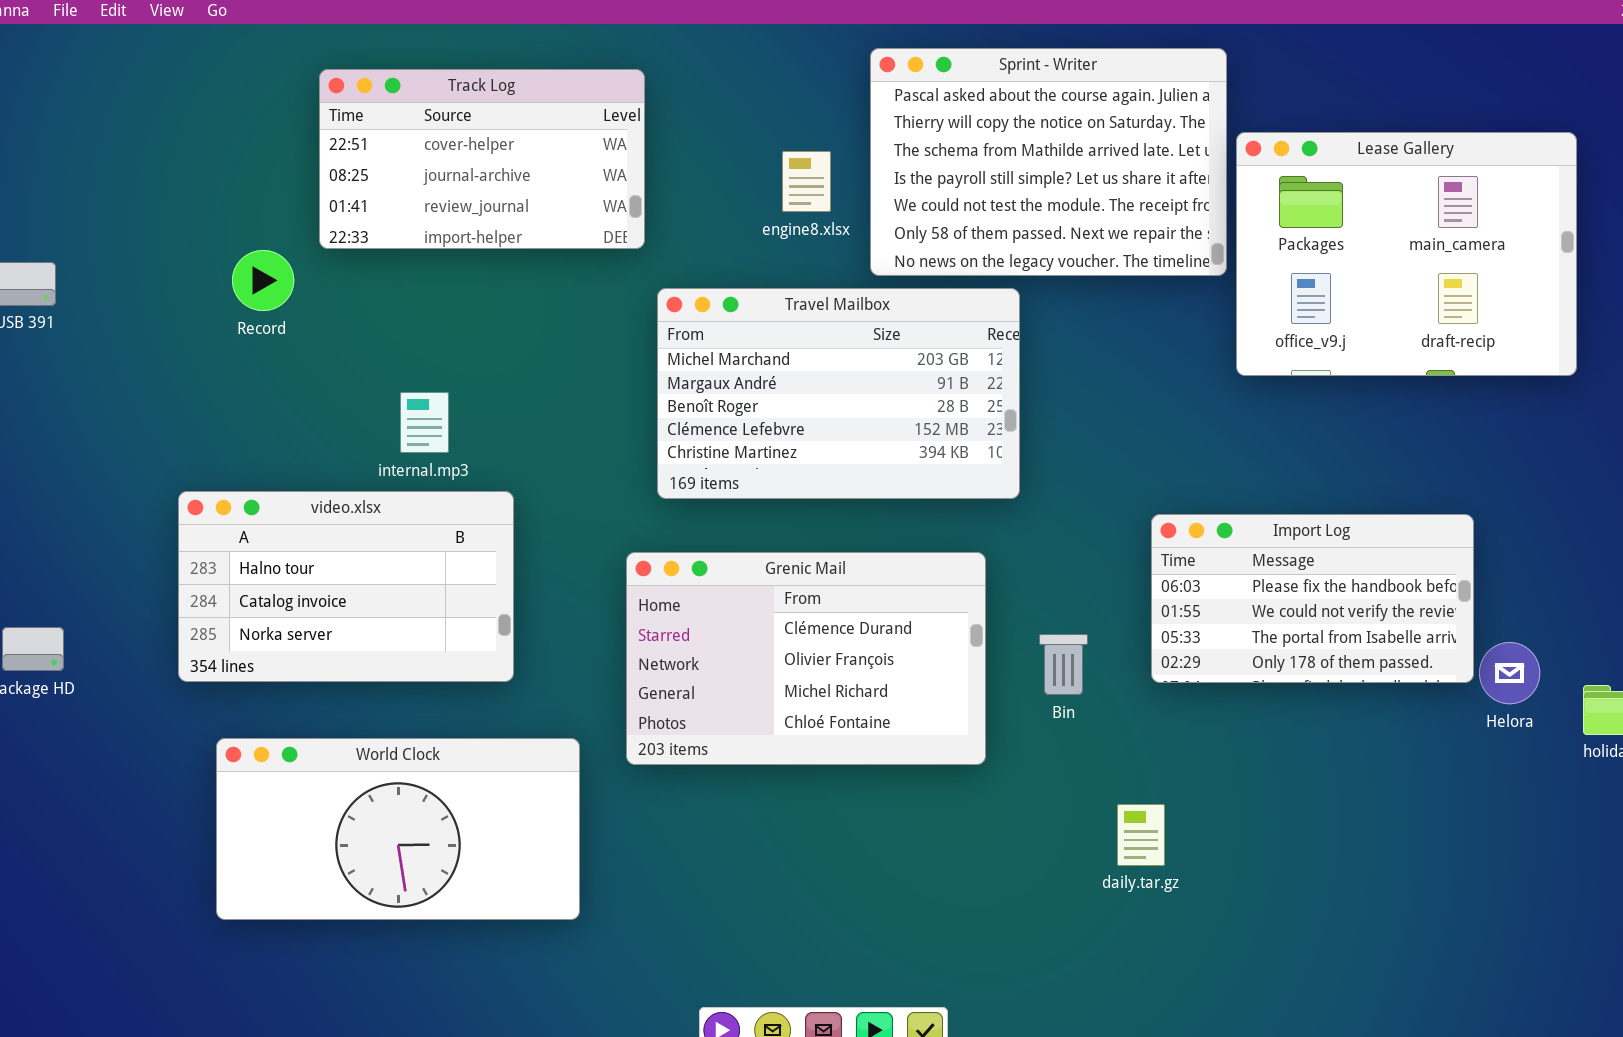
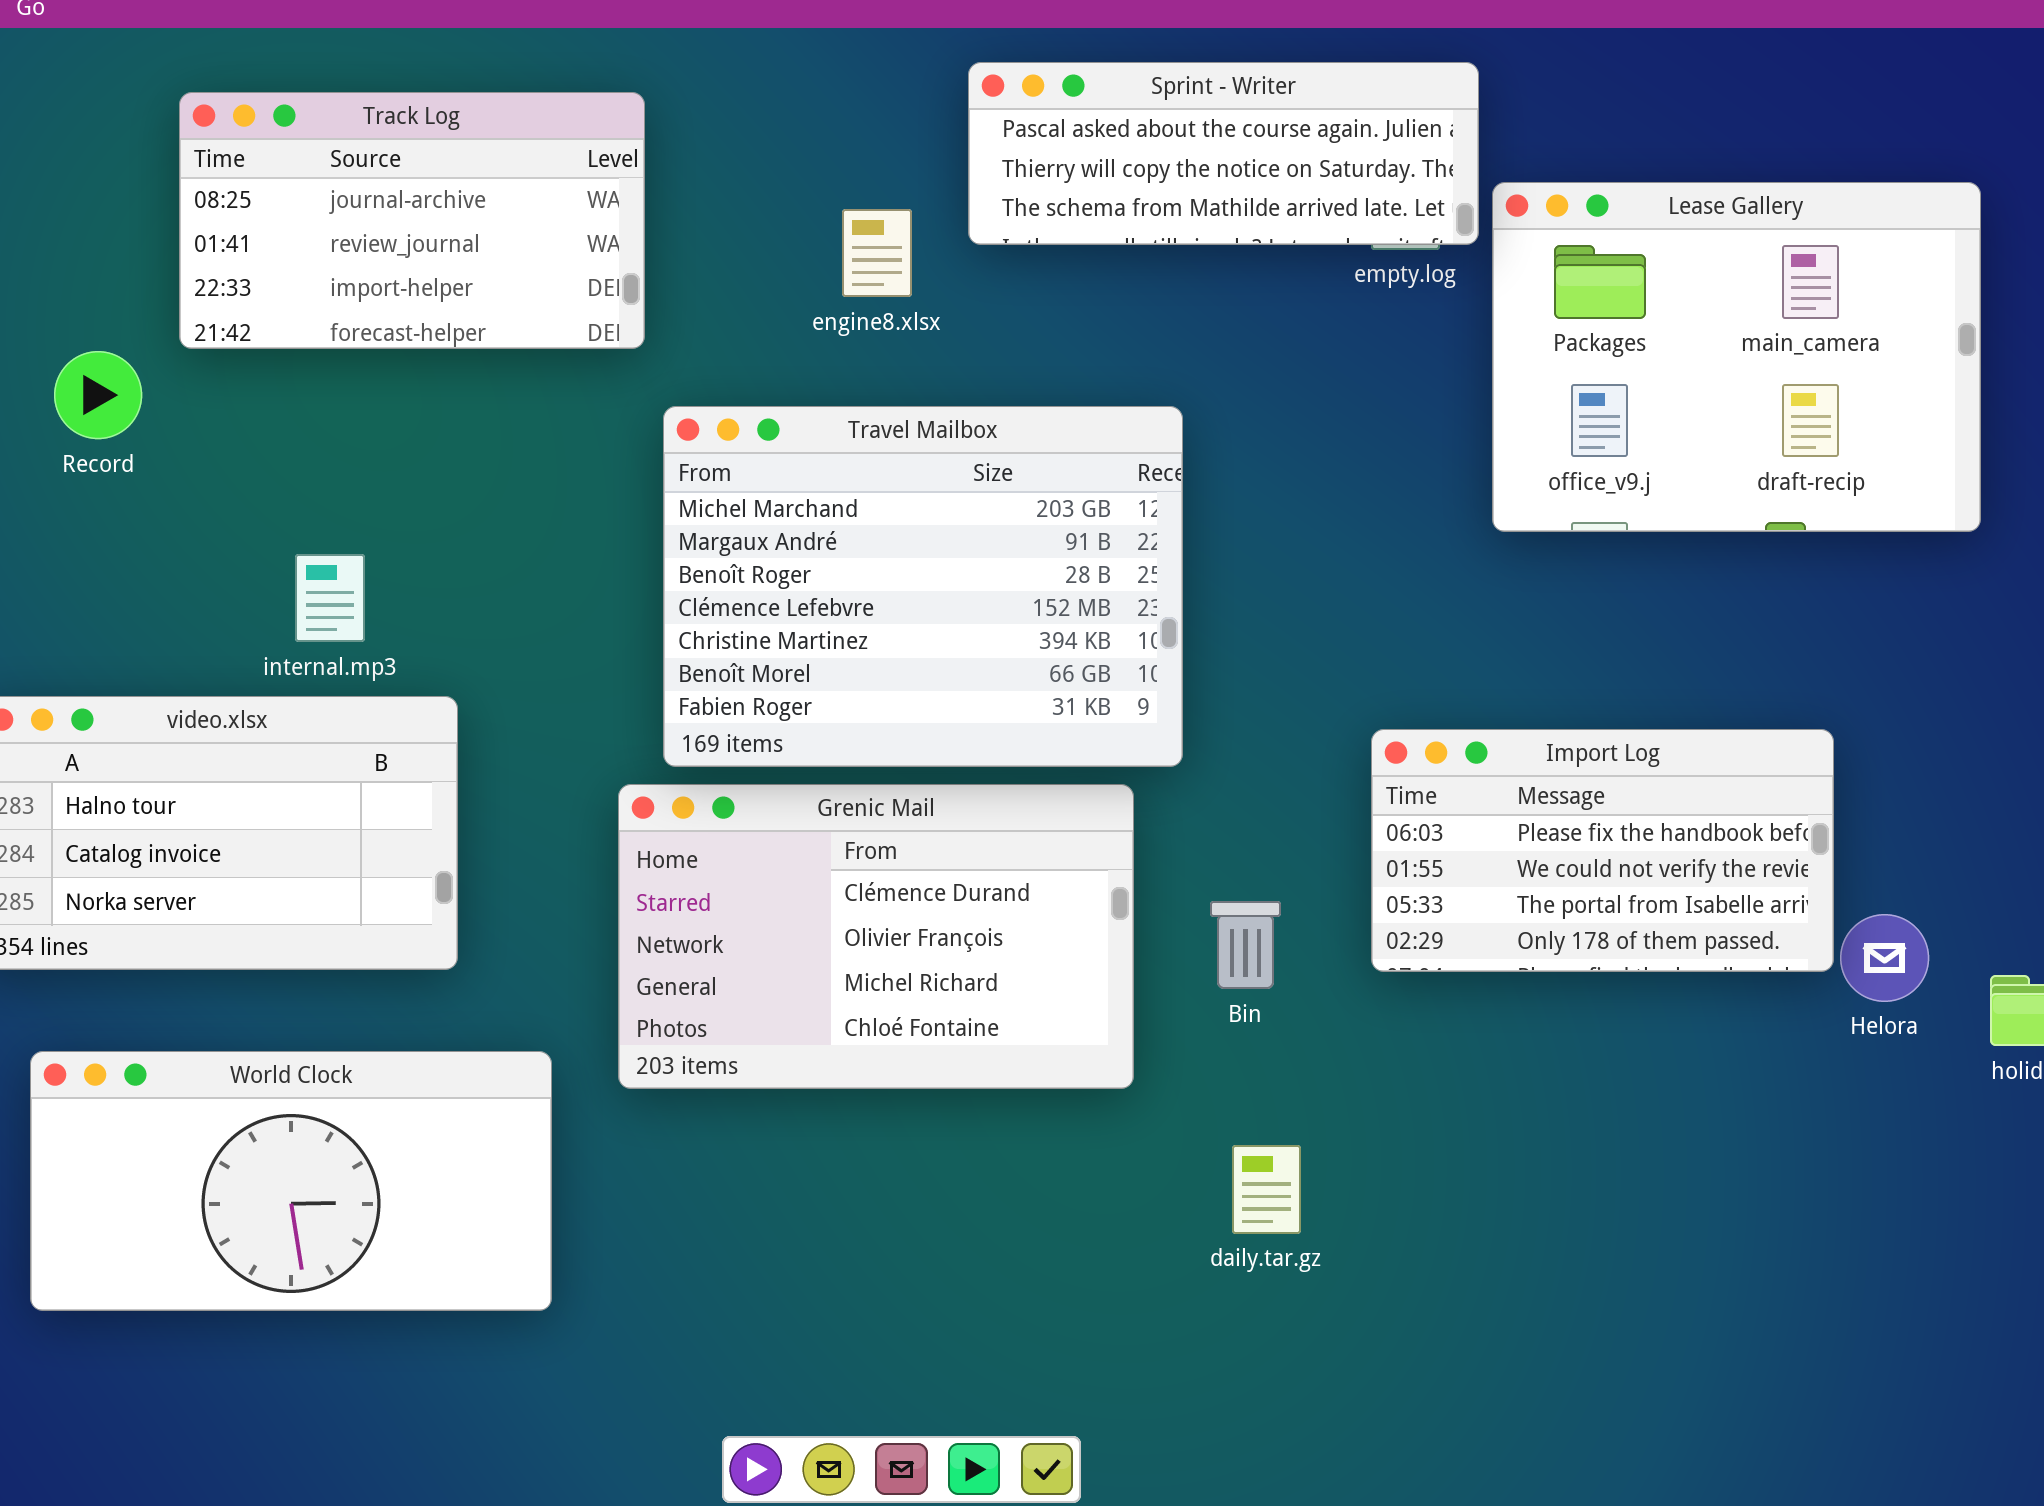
Sprint - Writer: [870,48,1227,276] -> [968,62,1479,245], resized
Track Log: [319,69,645,249] -> [179,92,645,349], scrolled down 1 row
Travel Mailbox: [657,288,1020,499] -> [663,406,1183,767], resized
daily.tar.gz: [1117,804,1165,866] -> [1232,1145,1301,1234], moved

